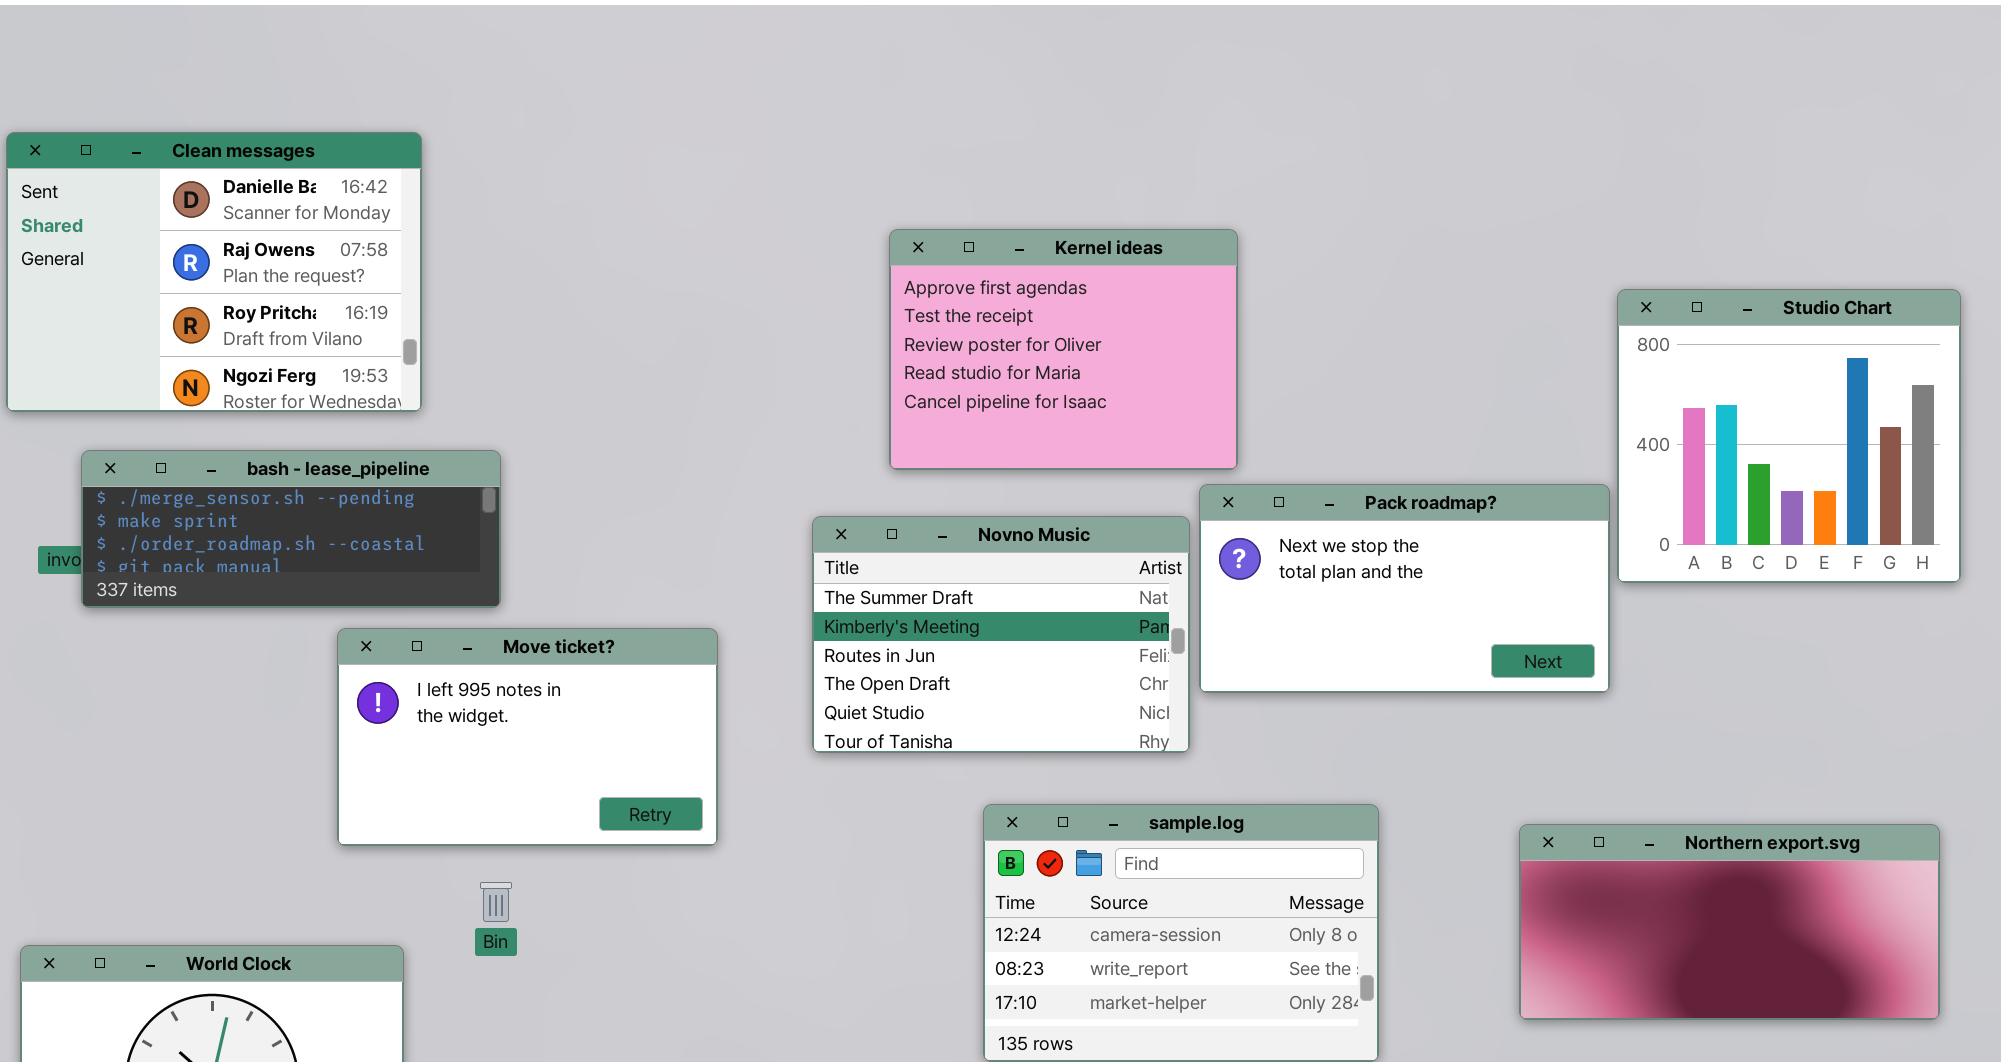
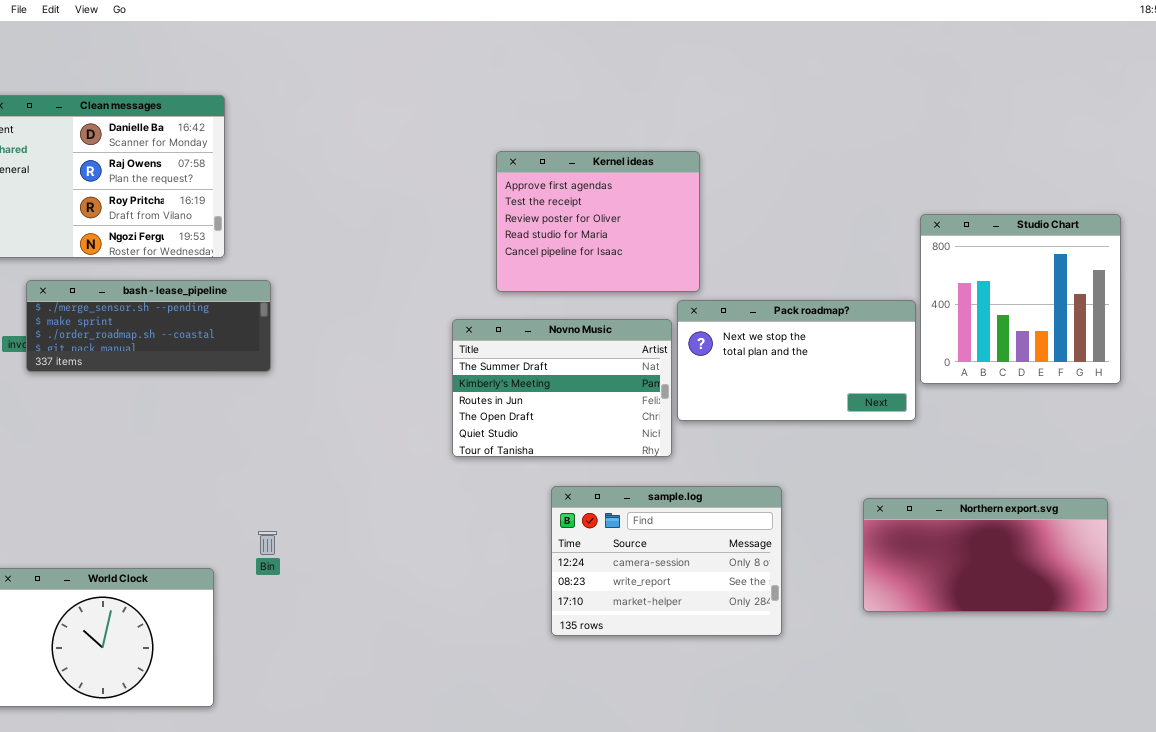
Studio Chart: [1617,289,1961,583] -> [920,214,1121,384], moved
Move ticket?: [337,628,718,846] -> none, closed

